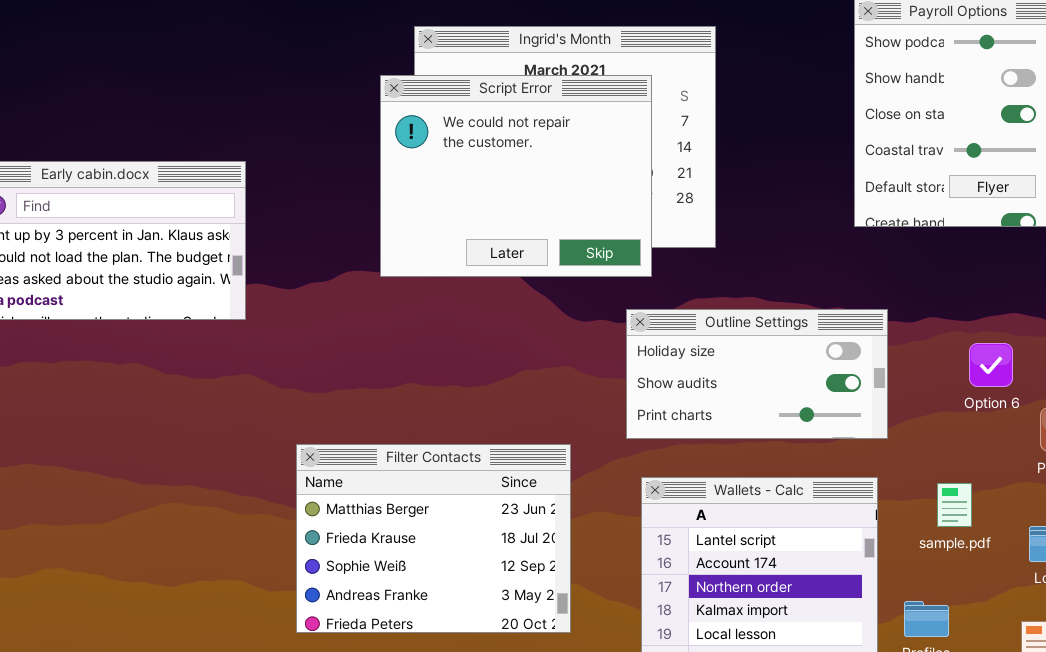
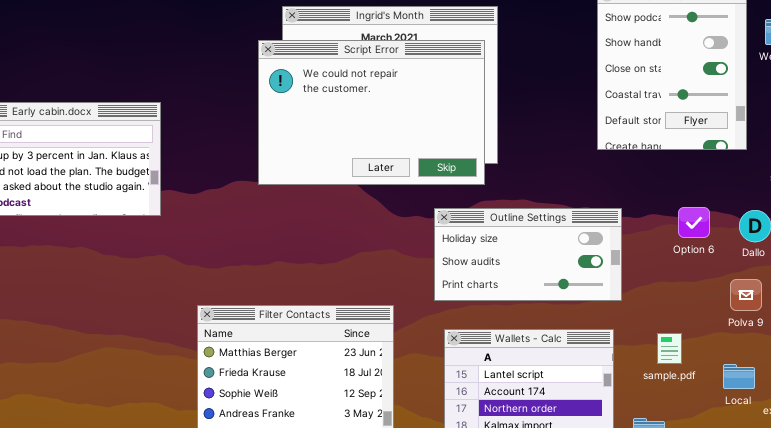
Script Error: [380,75,652,277] -> [258,40,485,185], resized
Option 6: [969,343,1013,387] -> [678,207,710,238], moved

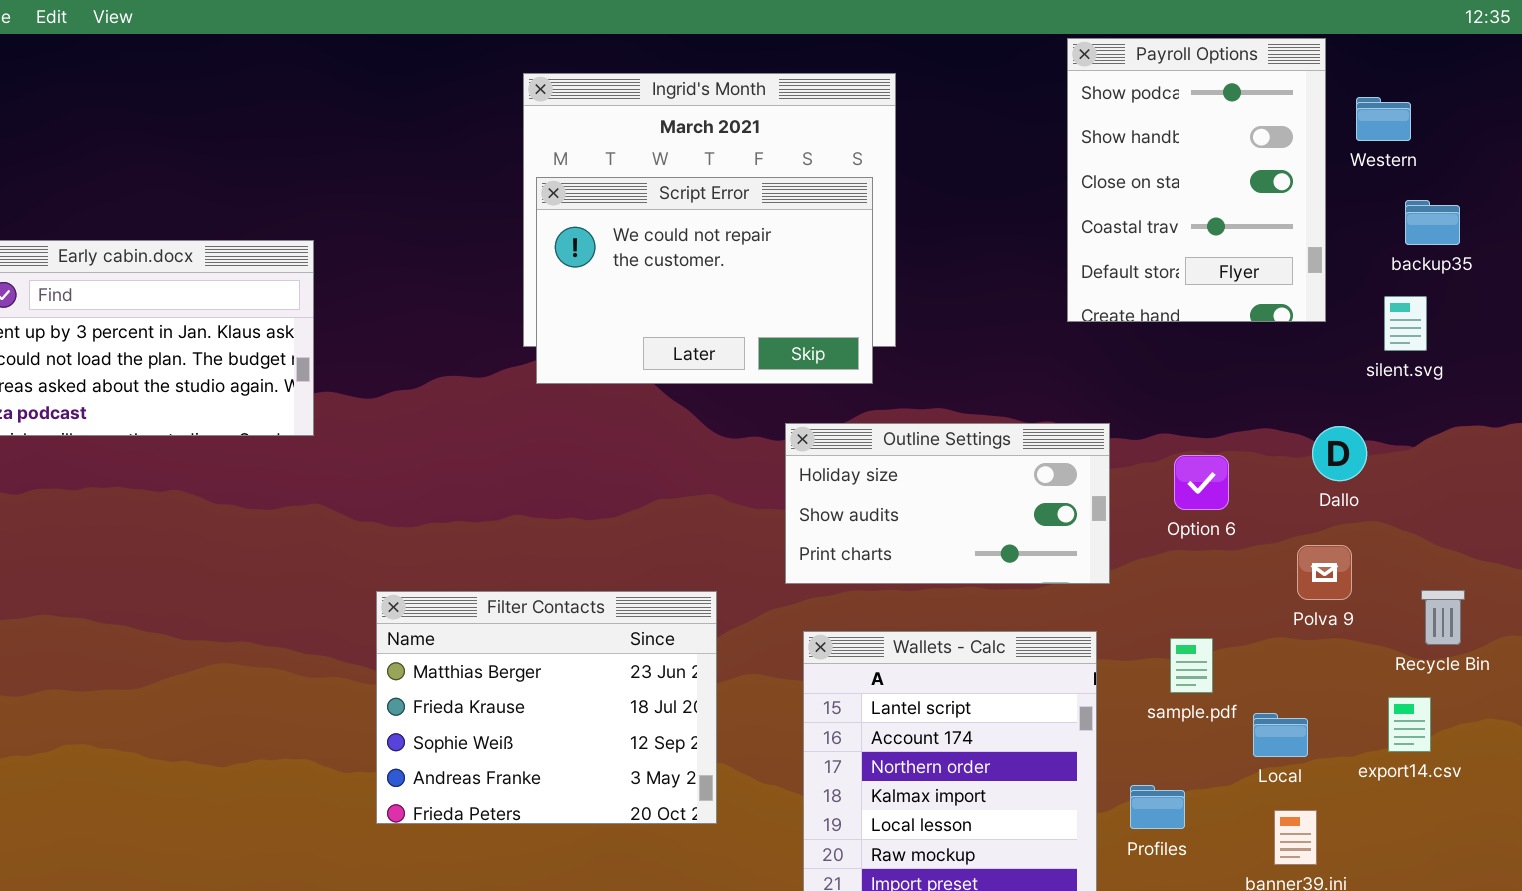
Script Error: [258,40,485,185] -> [536,177,873,384], resized
Option 6: [678,207,710,238] -> [1174,455,1229,510], moved
Local: [723,364,755,389] -> [1253,713,1308,757], moved

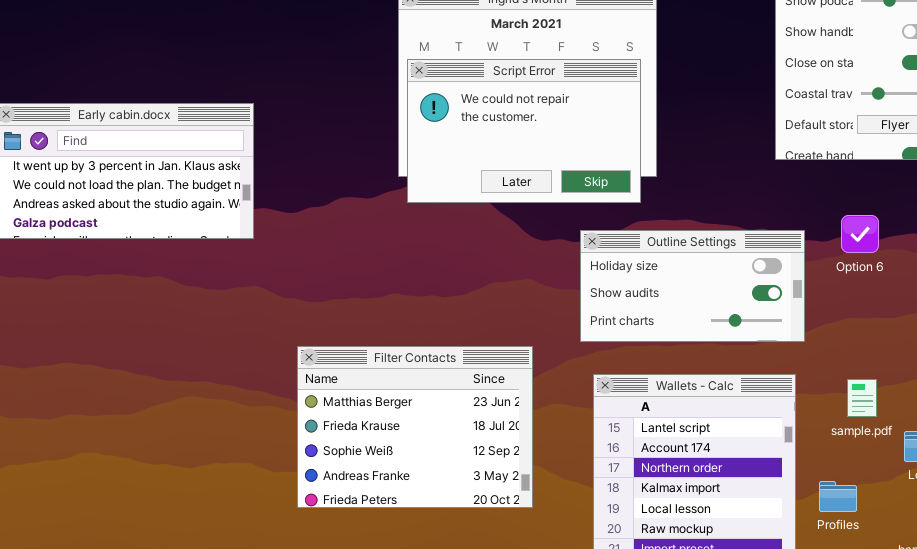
Option 6: [1174,455,1229,510] -> [841,215,879,253], moved

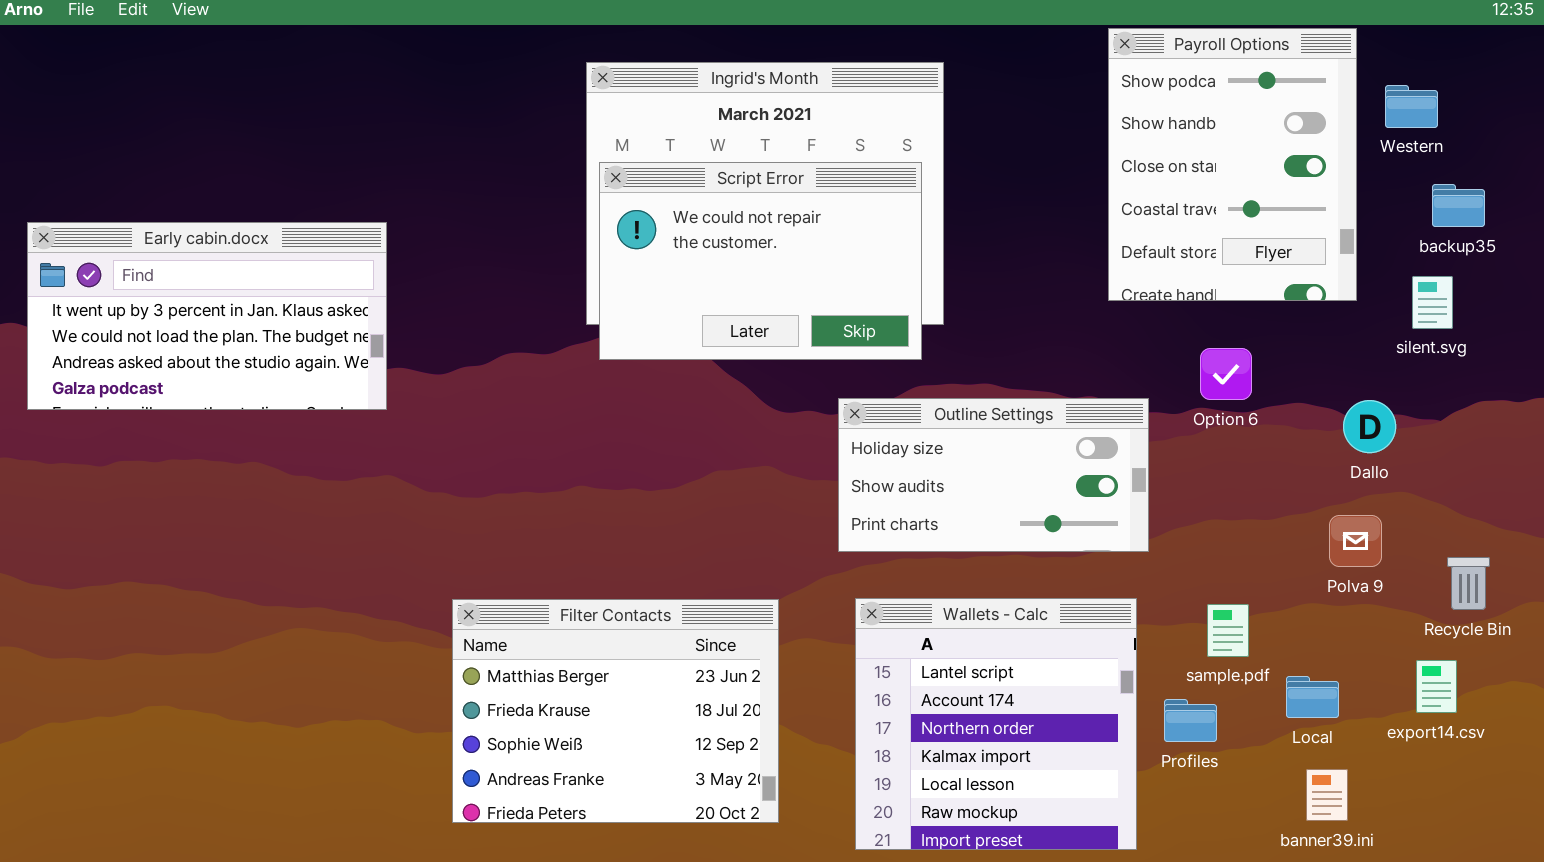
Option 6: [841,215,879,253] -> [1200,348,1252,400], moved
Filter Contacts: [297,346,533,508] -> [452,599,779,823], moved
Profiles: [819,481,857,512] -> [1164,699,1217,742], moved

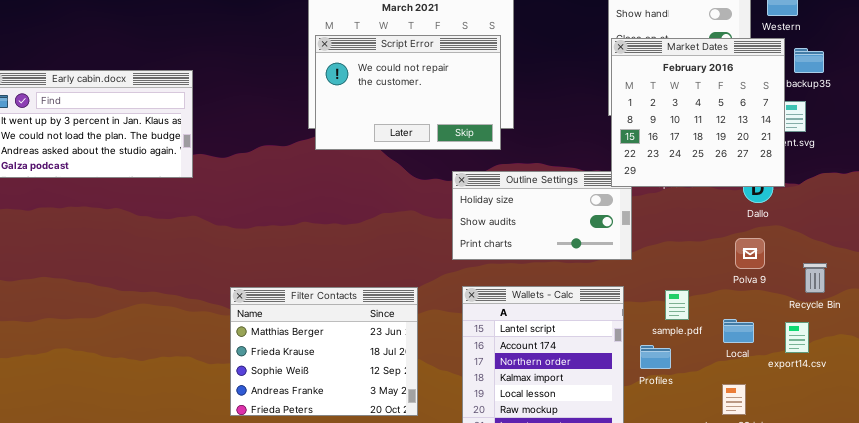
Market Dates: none -> [611,38,785,187], opened
Local: [1286,676,1339,718] -> [723,319,754,343], moved

